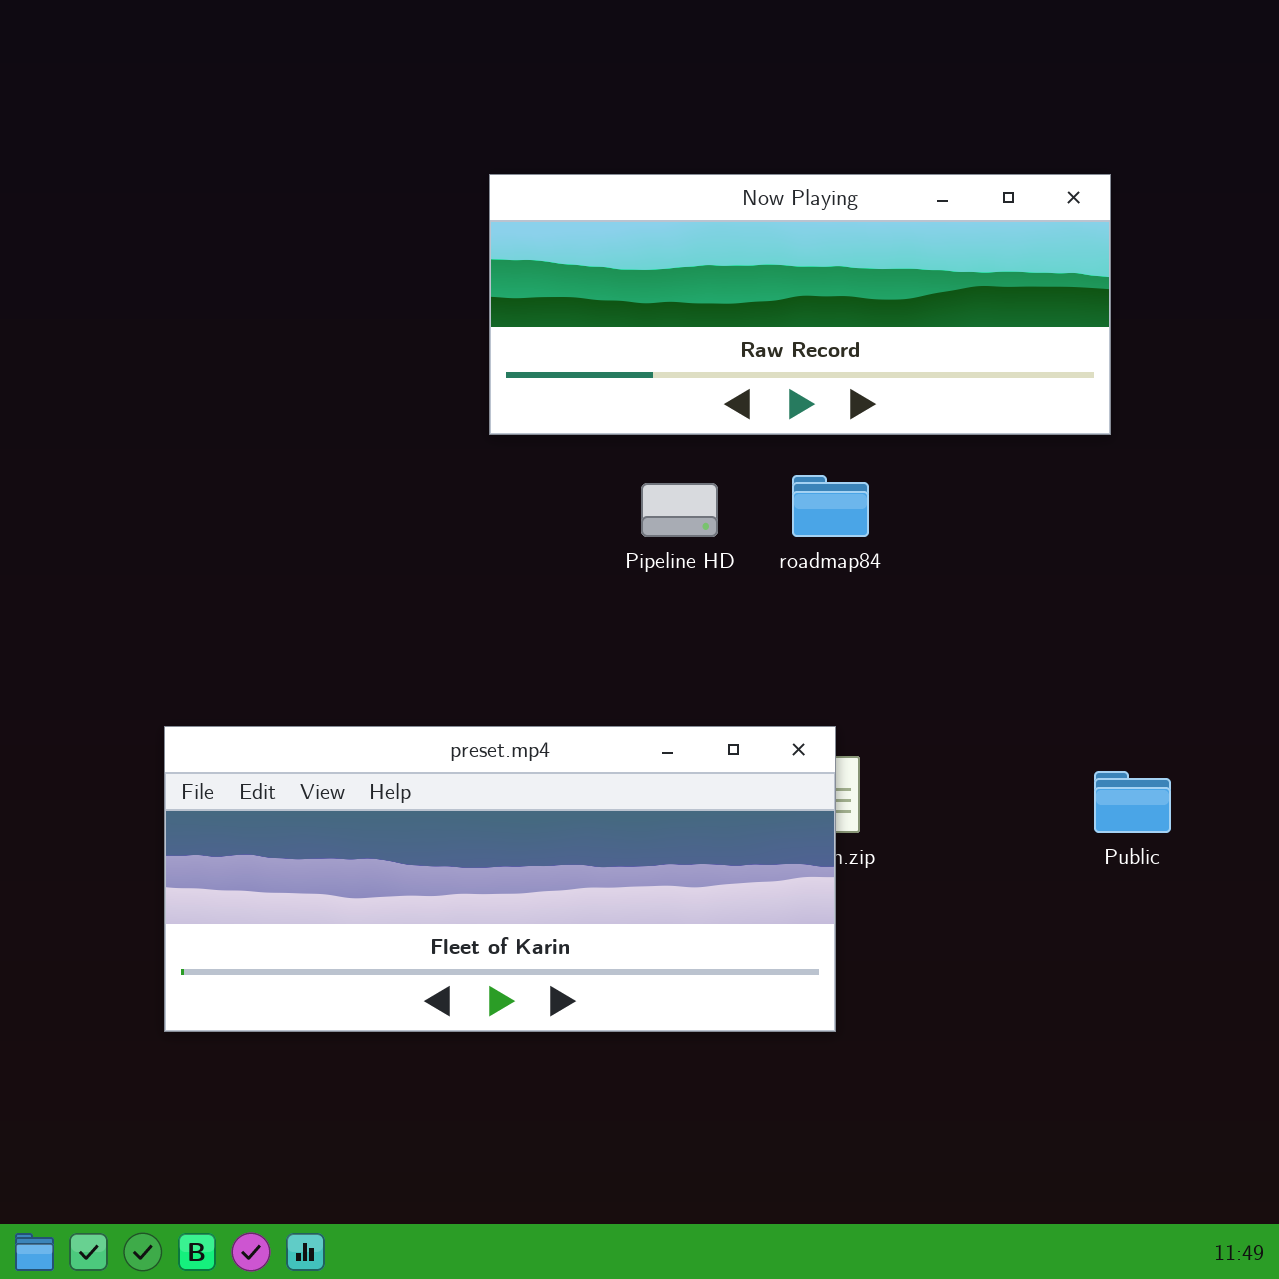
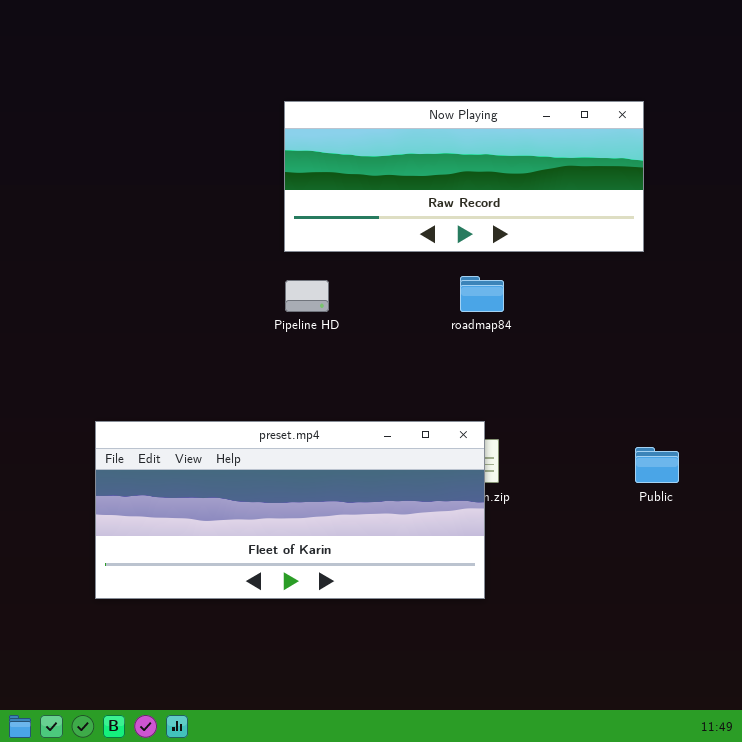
Pipeline HD: [641,483,718,537] -> [285,280,329,312], moved

